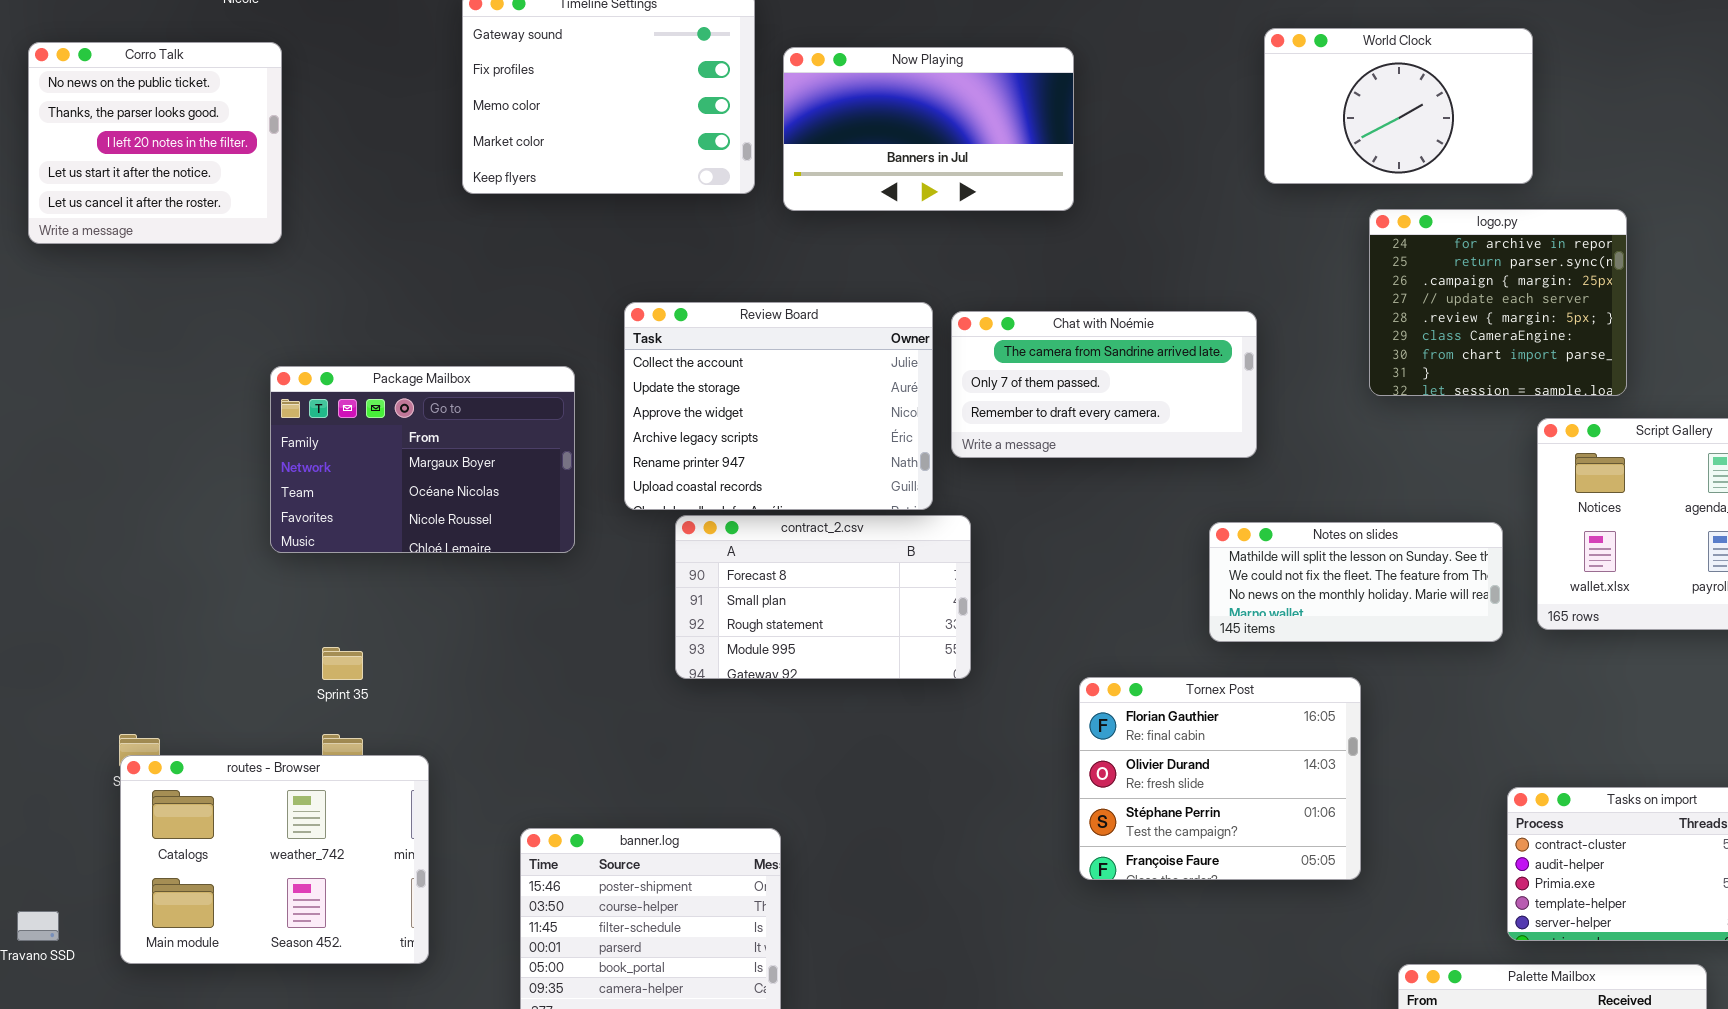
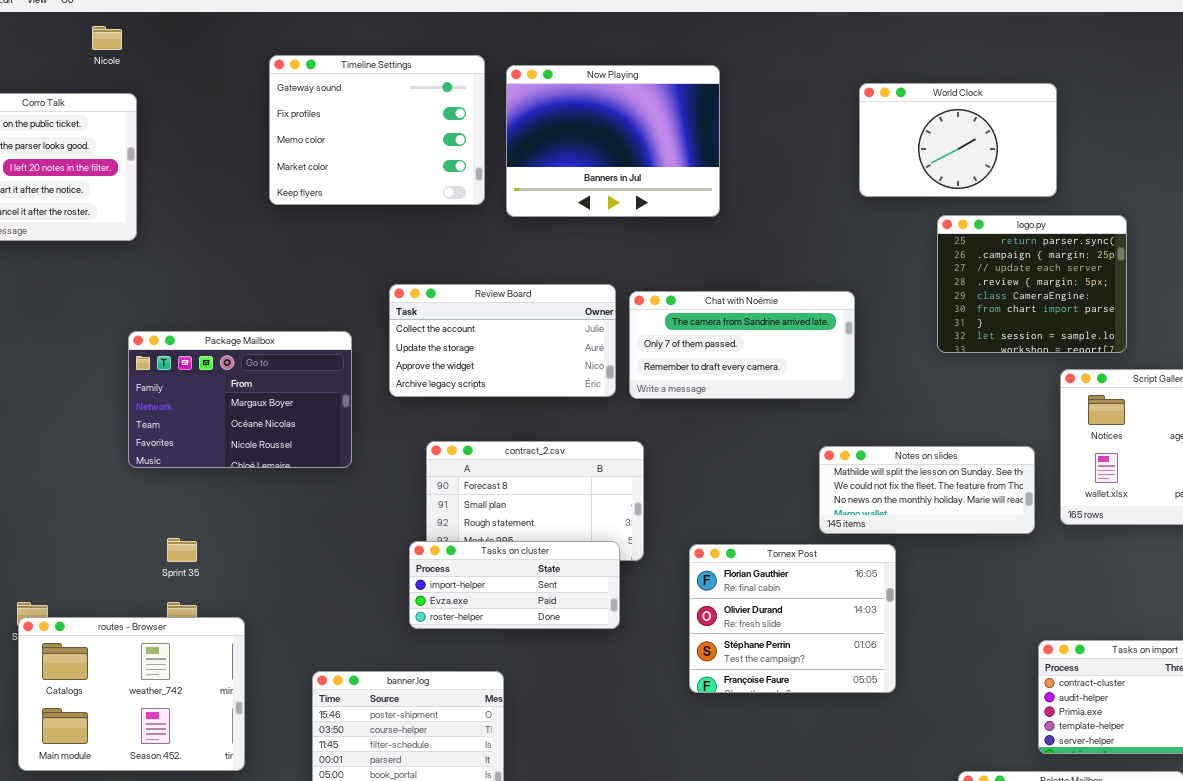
Now Playing: [783,47,1074,211] -> [506,65,720,217], resized
logo.py: [1369,209,1627,396] -> [937,215,1127,353], scrolled down 1 row
Review Board: [624,302,933,510] -> [389,284,616,397], resized
Tasks on cluster: none -> [409,541,620,629], opened
Tornex Post: [1079,677,1361,880] -> [689,544,896,693], moved

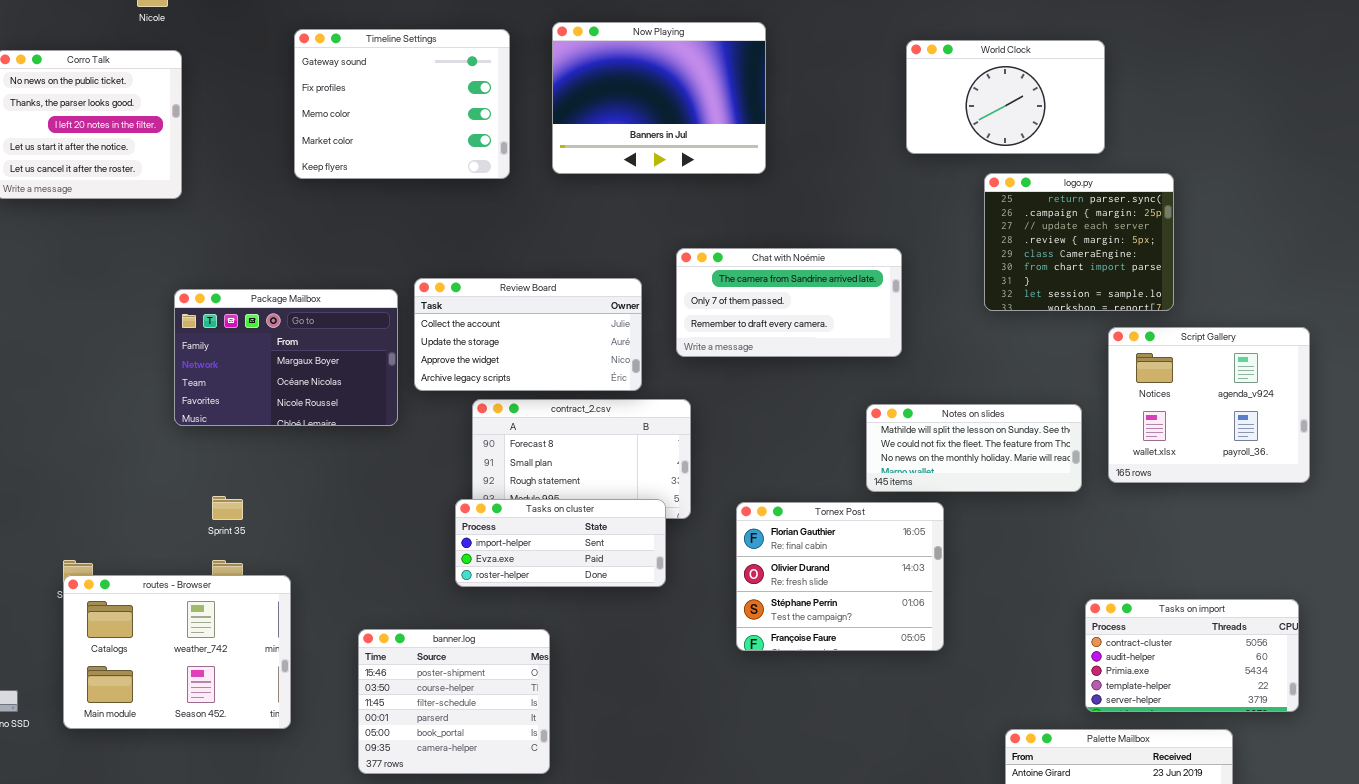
Timeline Settings: [269,55,485,205] -> [294,29,510,179], moved
Review Board: [389,284,616,397] -> [414,278,642,391], moved

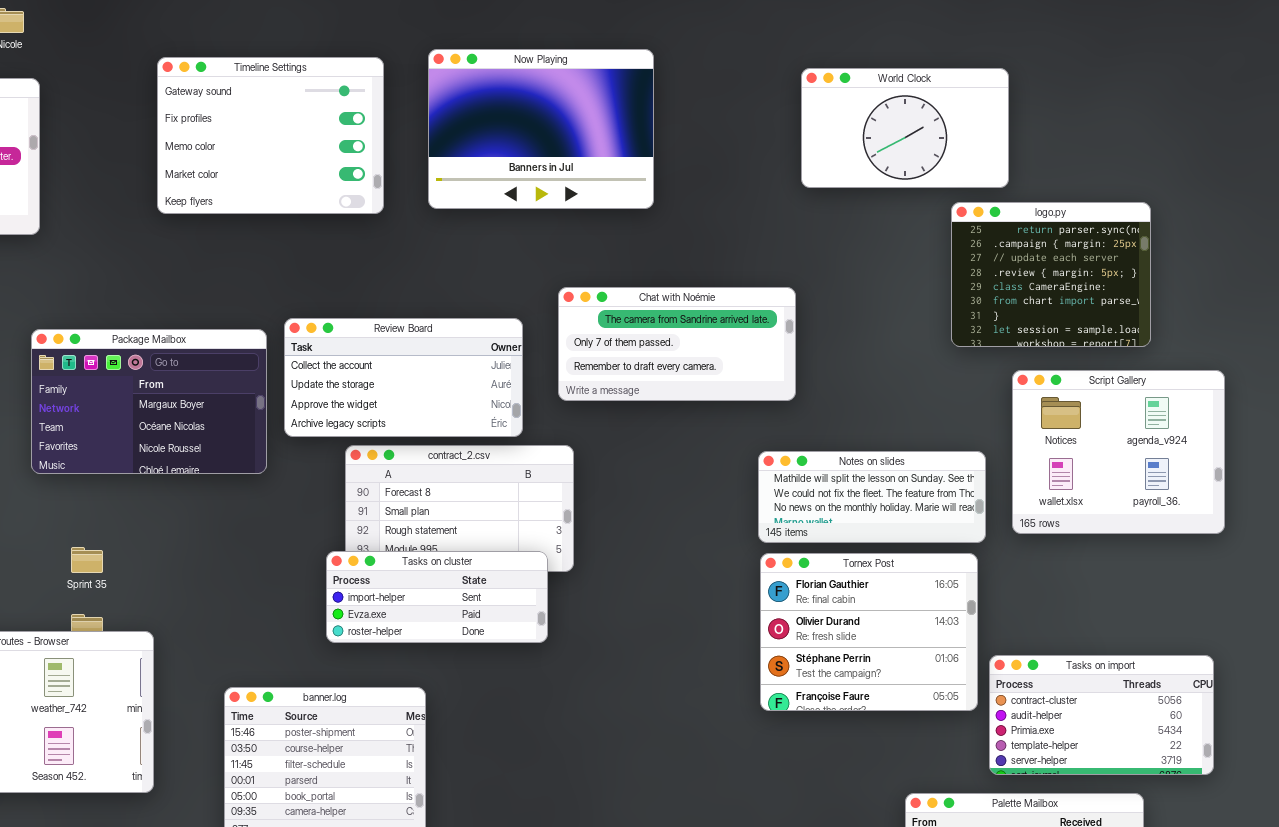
logo.py: [984,173,1174,311] -> [951,202,1151,347], moved
Tornex Post: [736,502,944,651] -> [760,553,978,711], moved

